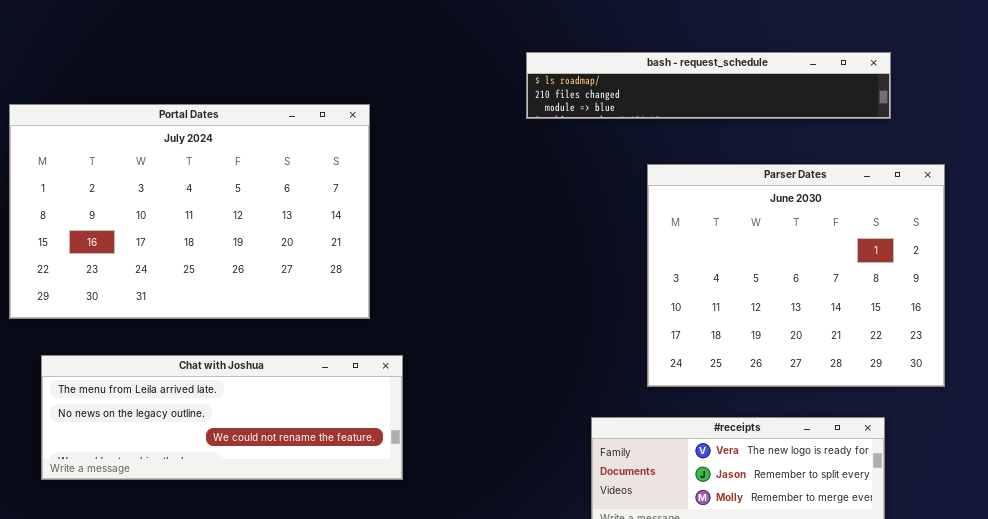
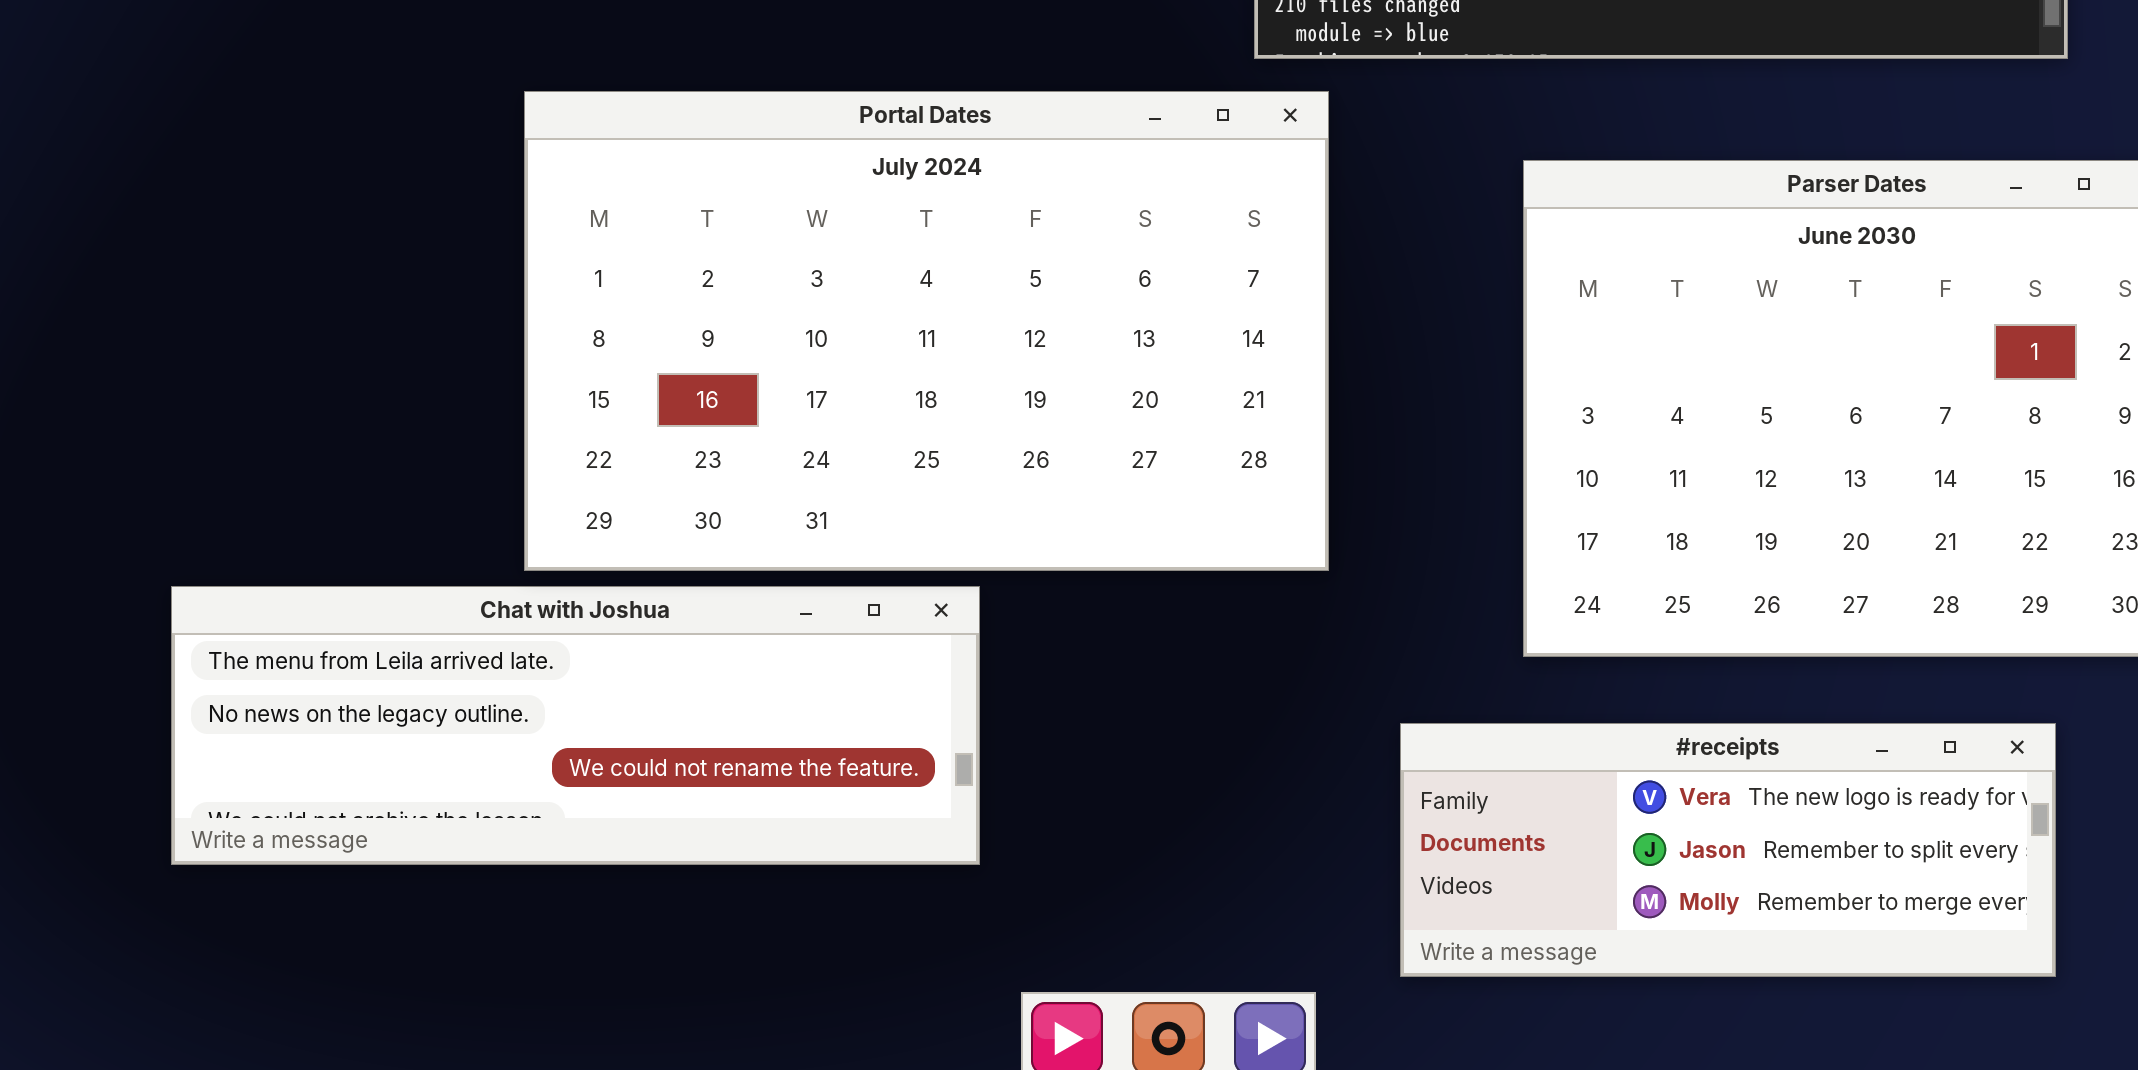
Portal Dates: [9,104,370,319] -> [524,91,1329,571], moved

